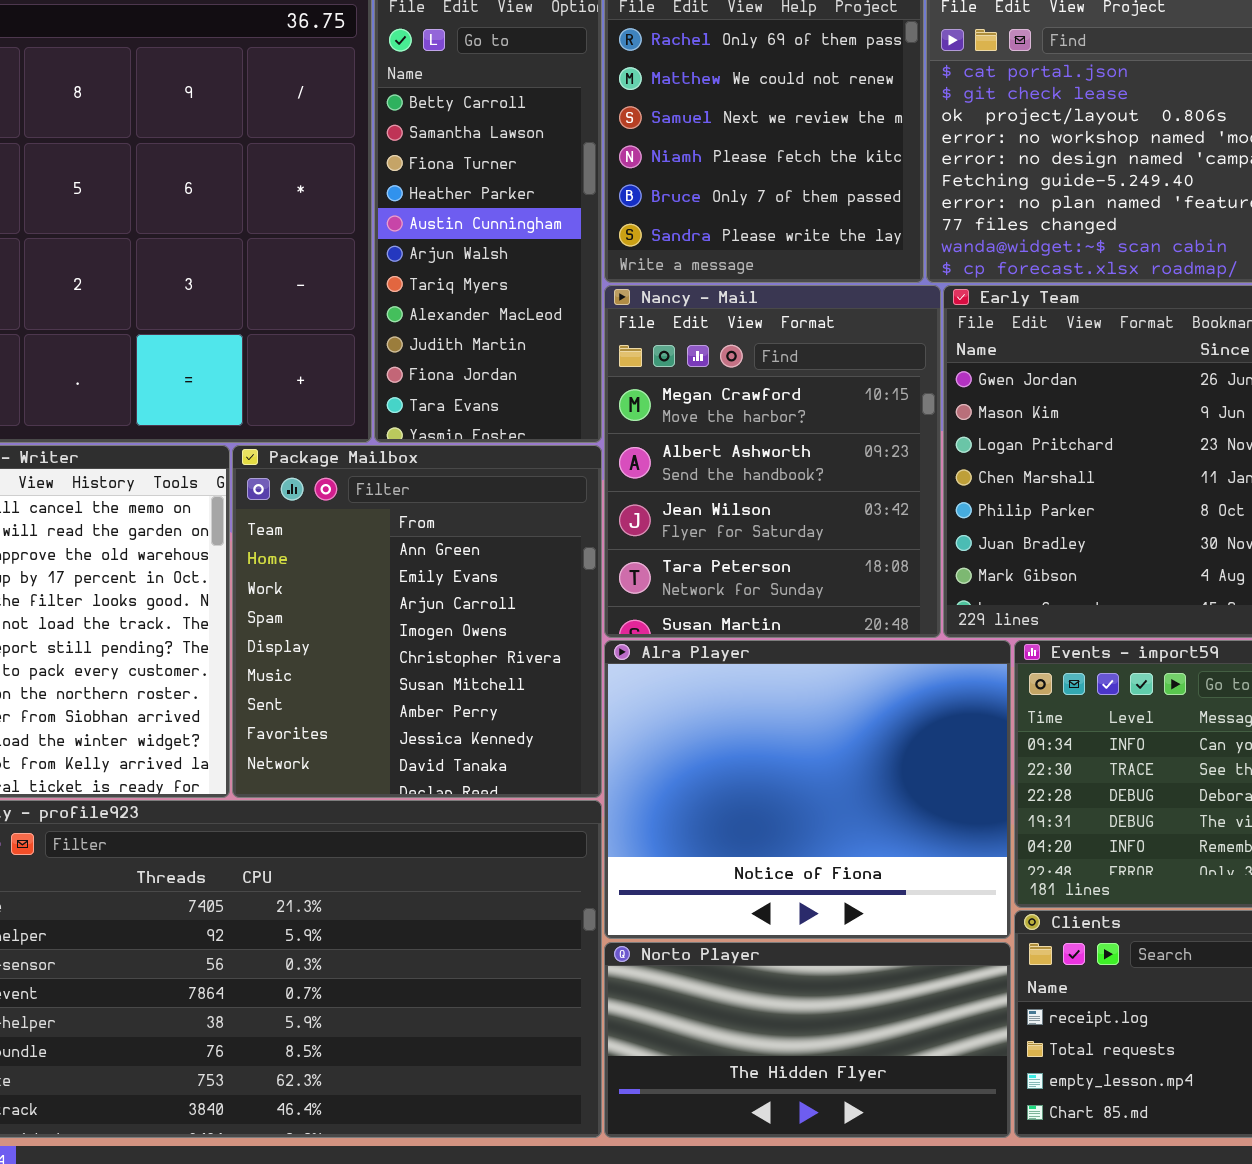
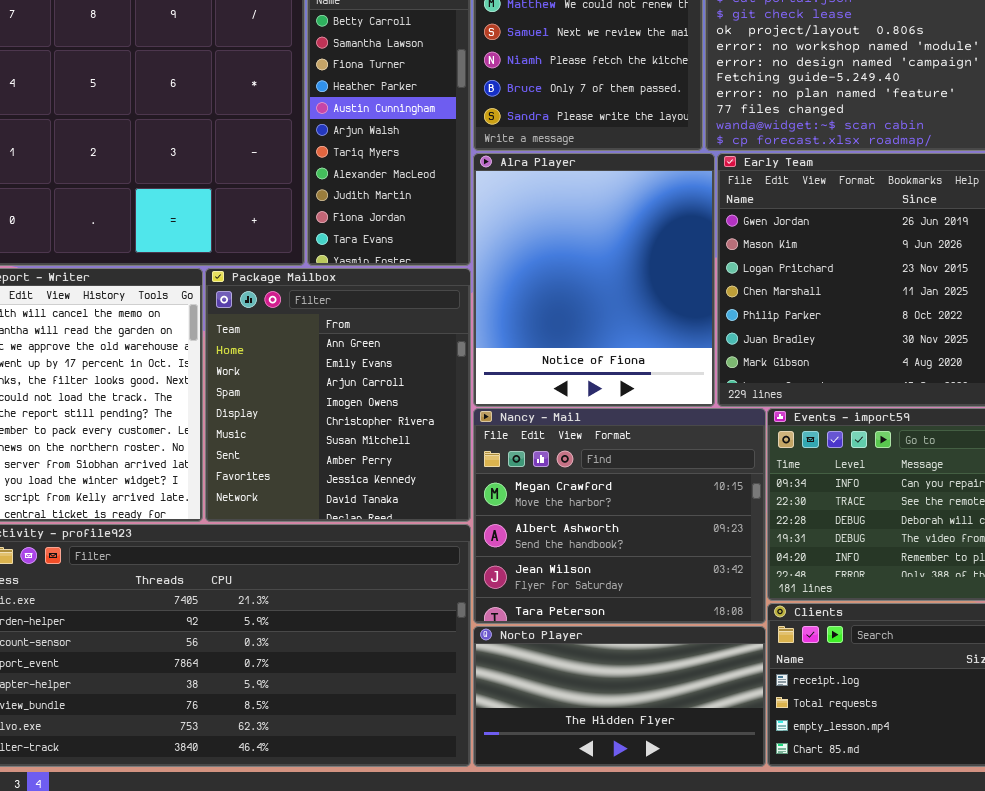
Nancy - Mail: [604,285,941,638] -> [473,408,766,624], moved, resized
Alra Player: [604,640,1011,939] -> [473,153,715,407], moved, resized

